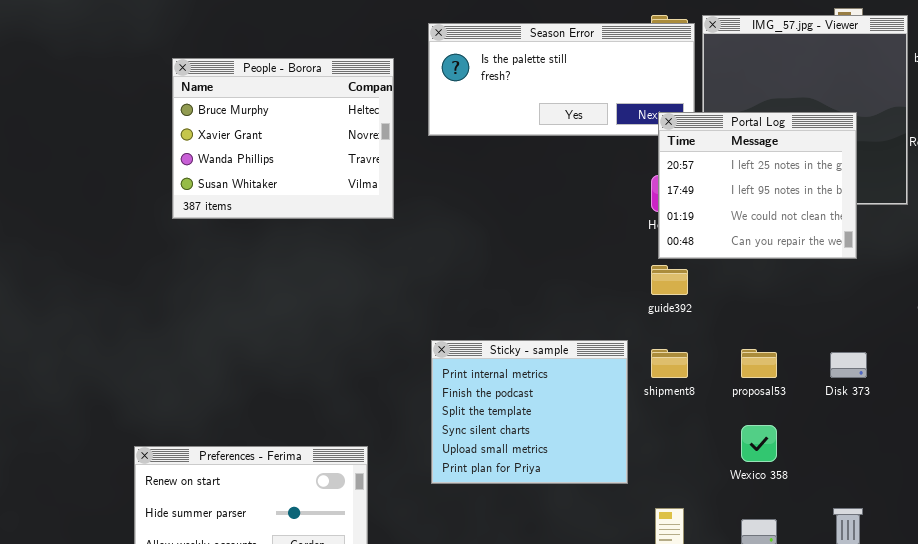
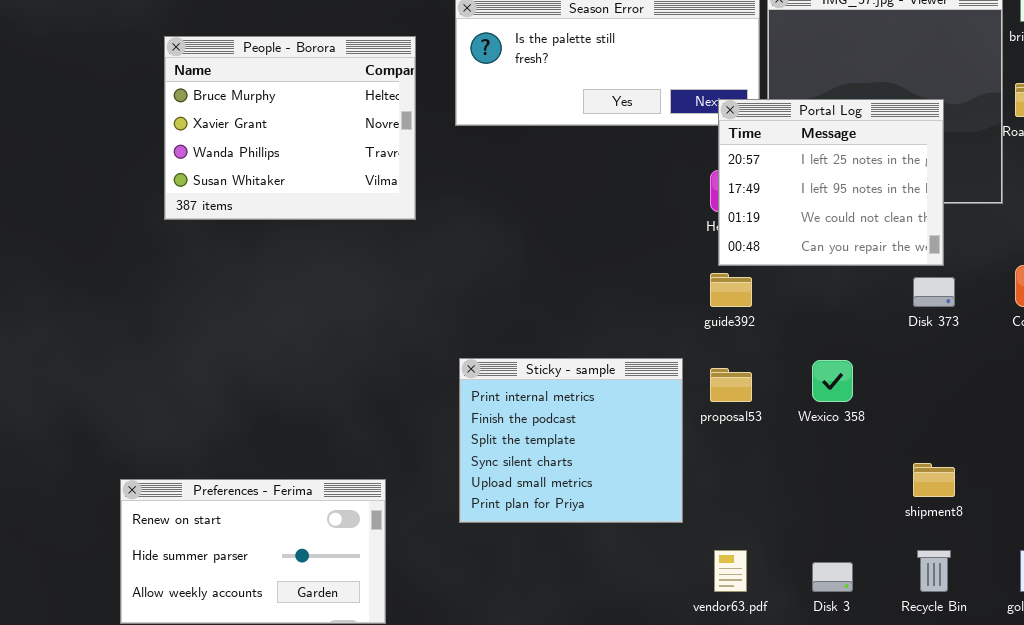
shipment8: [651,349,688,378] -> [913,463,955,497], moved
proposal53: [741,349,777,378] -> [710,368,752,402], moved
Disk 373: [830,352,867,378] -> [913,277,955,307], moved
Wexico 358: [741,425,777,462] -> [812,360,853,402], moved

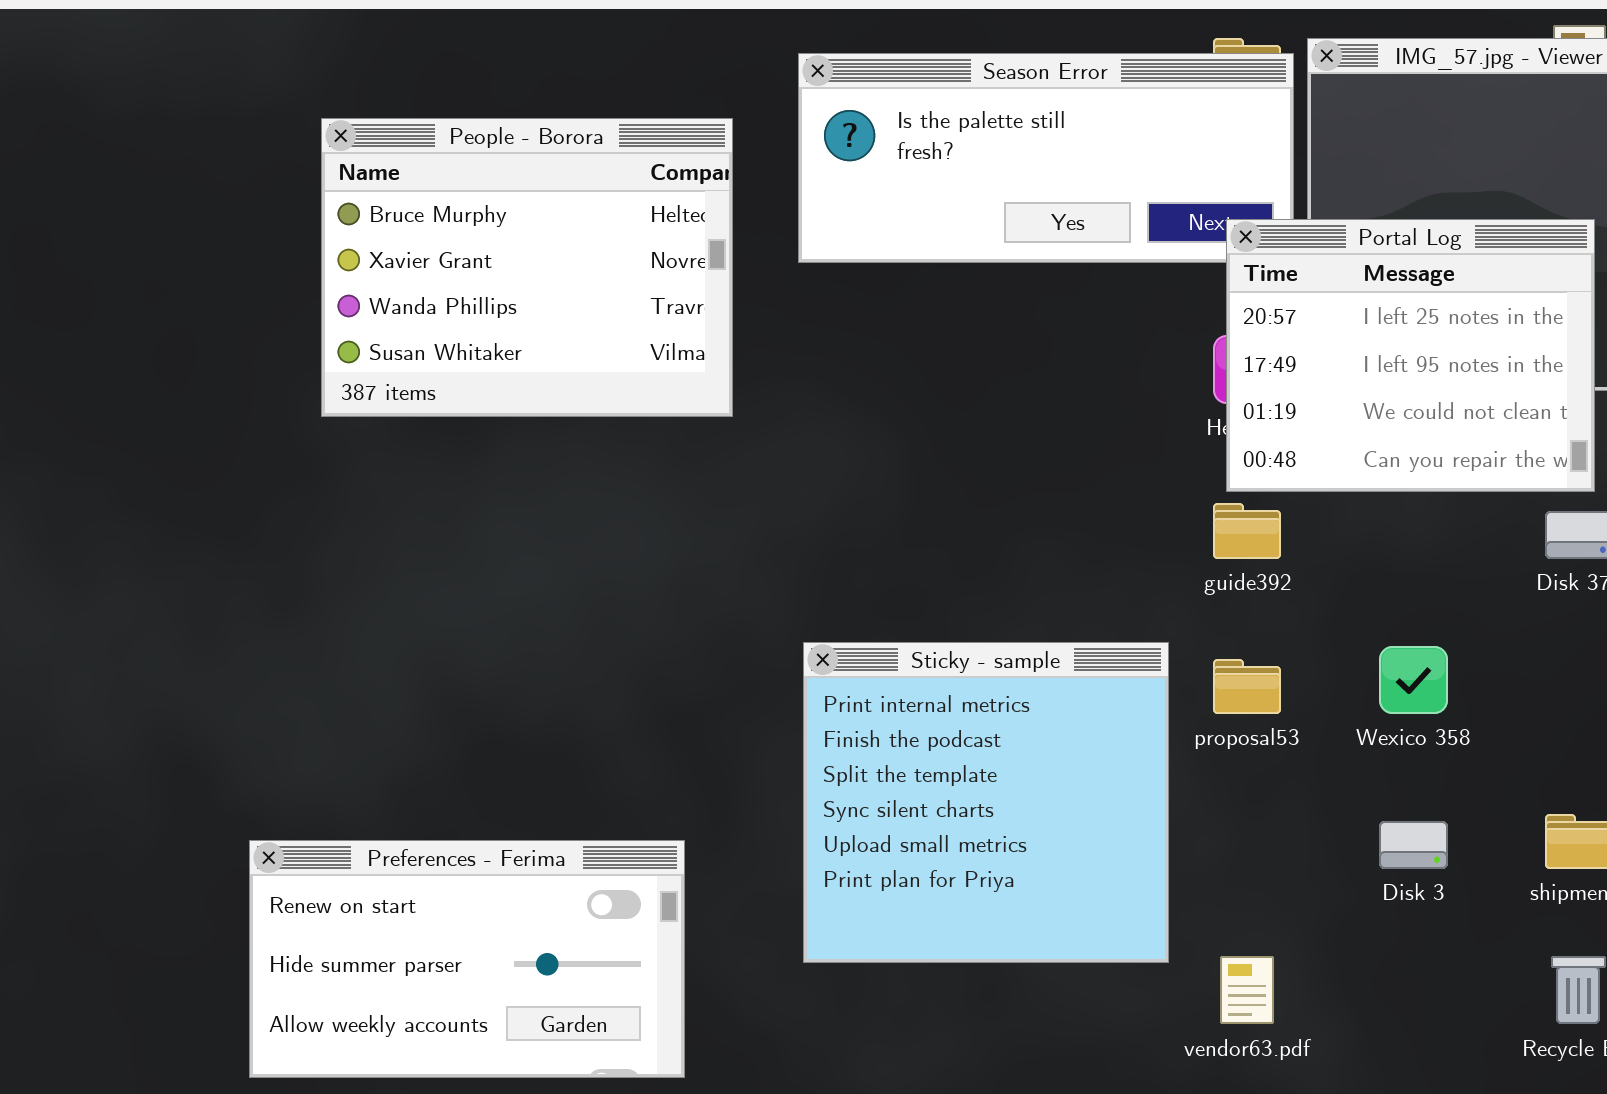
Sticky - sample: [459,358,683,523] -> [803,642,1169,963], resized
Disk 3: [812,562,853,592] -> [1379,821,1448,869], moved

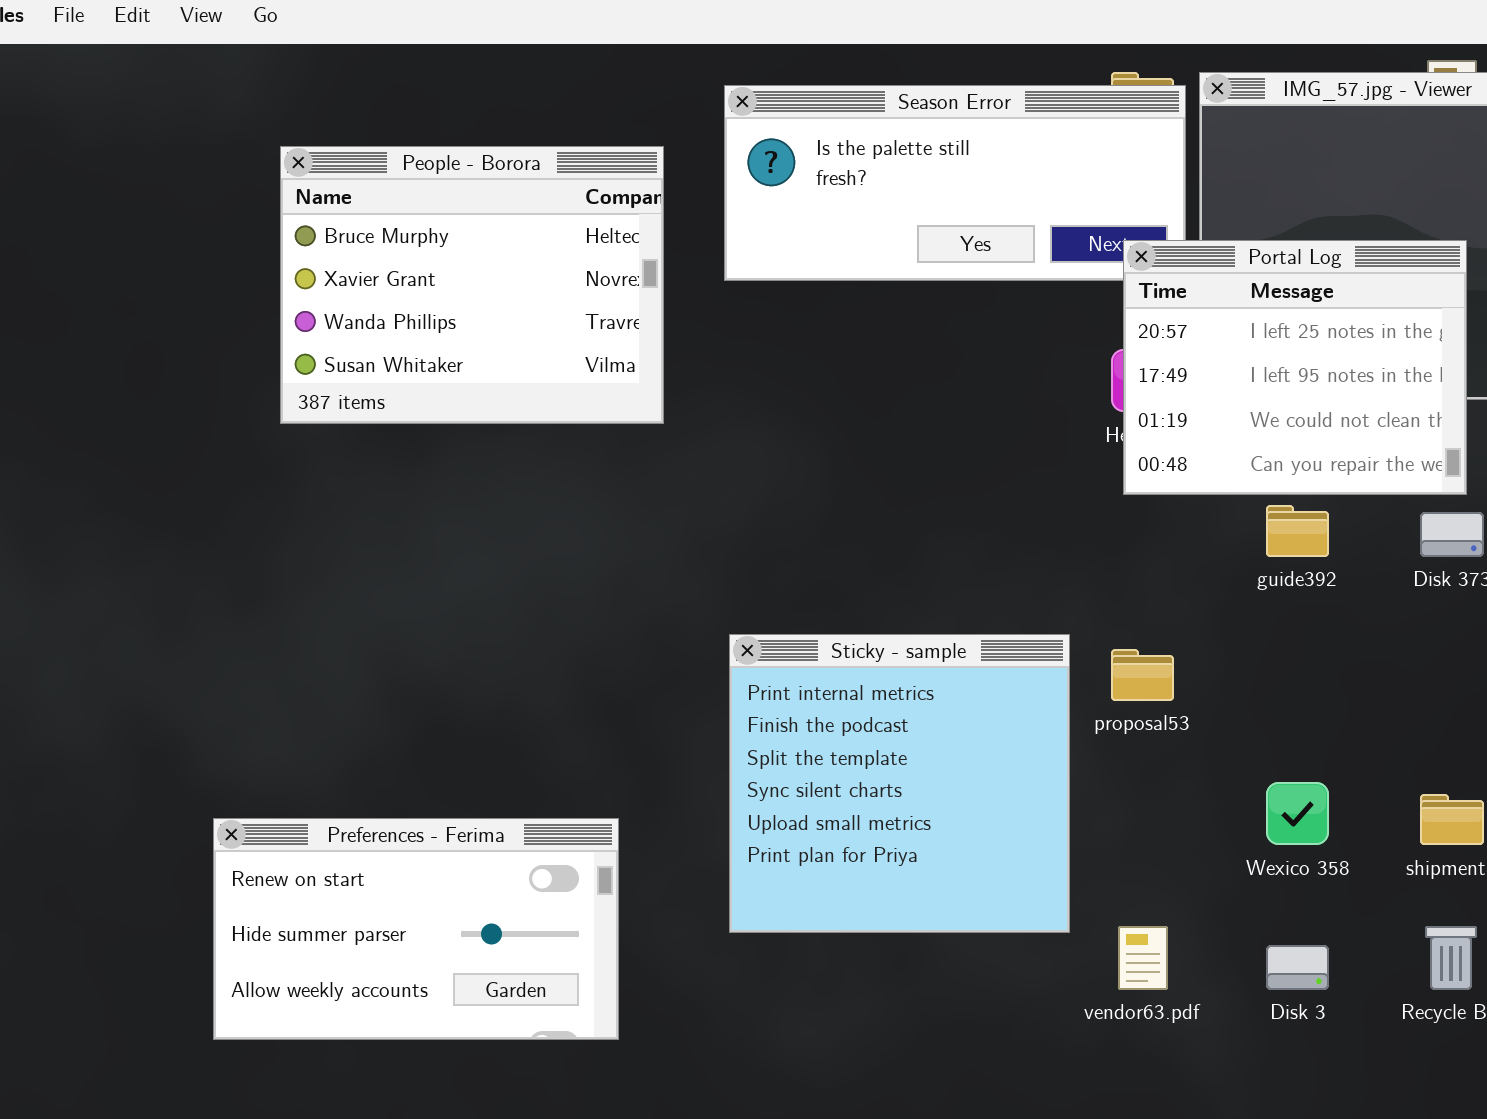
guide392: [1213,503,1281,559] -> [1266,505,1329,557], moved
Wexico 358: [1379,646,1448,714] -> [1266,782,1329,845], moved
Disk 3: [1379,821,1448,869] -> [1266,945,1329,990], moved

